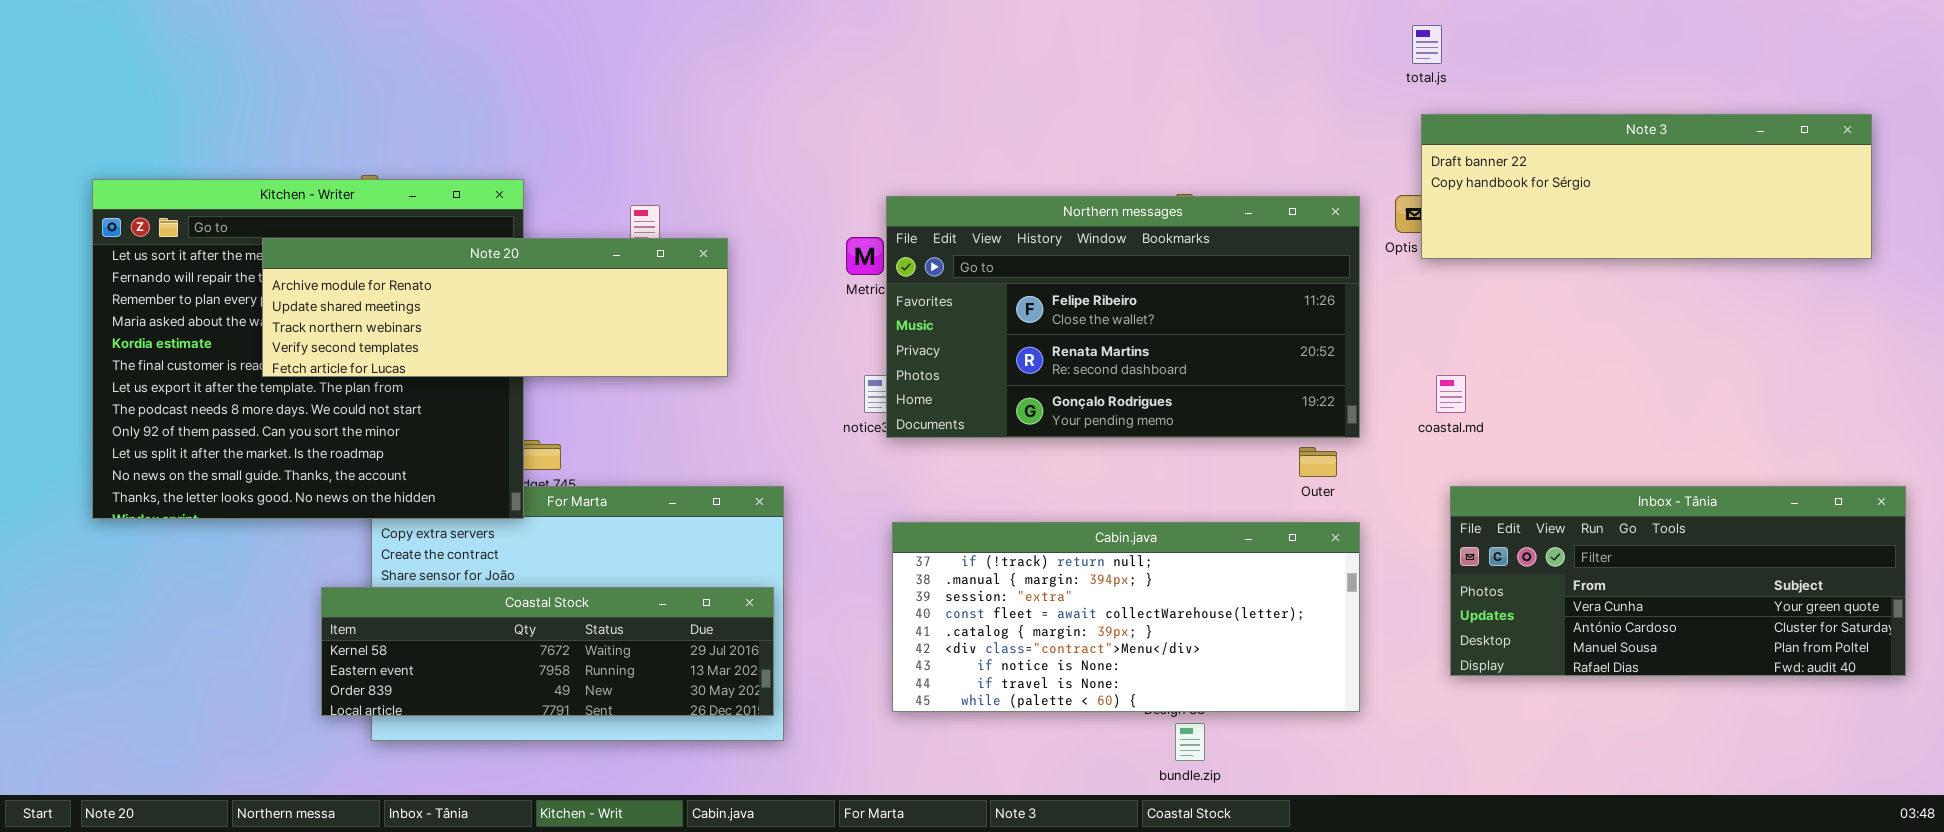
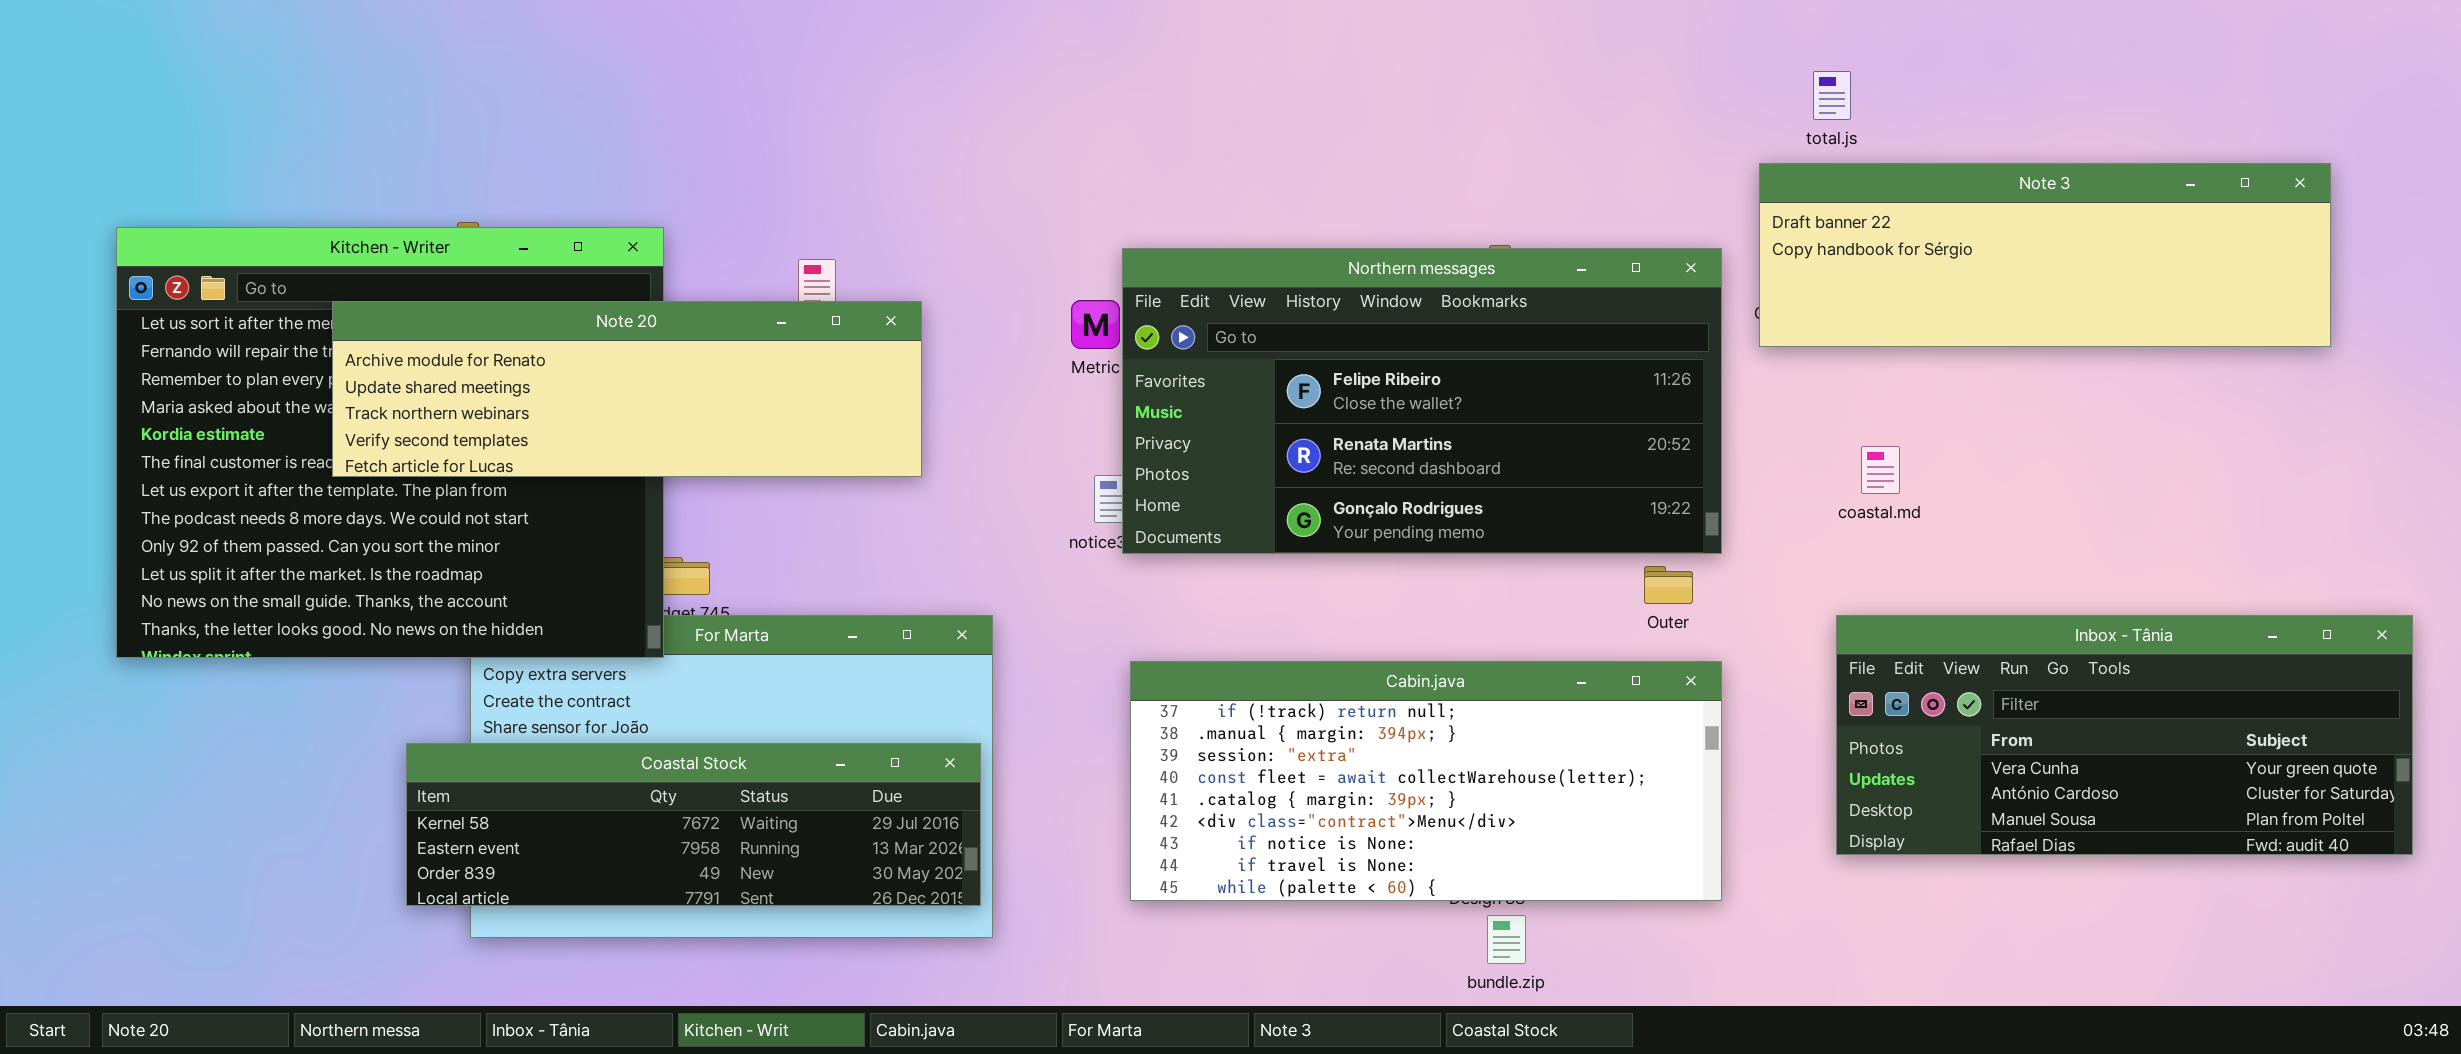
total.js: [1412,25,1442,64] -> [1813,71,1851,120], moved
Note 3: [1421,114,1872,259] -> [1759,163,2331,347], moved
coastal.md: [1436,375,1466,413] -> [1861,446,1900,494], moved

